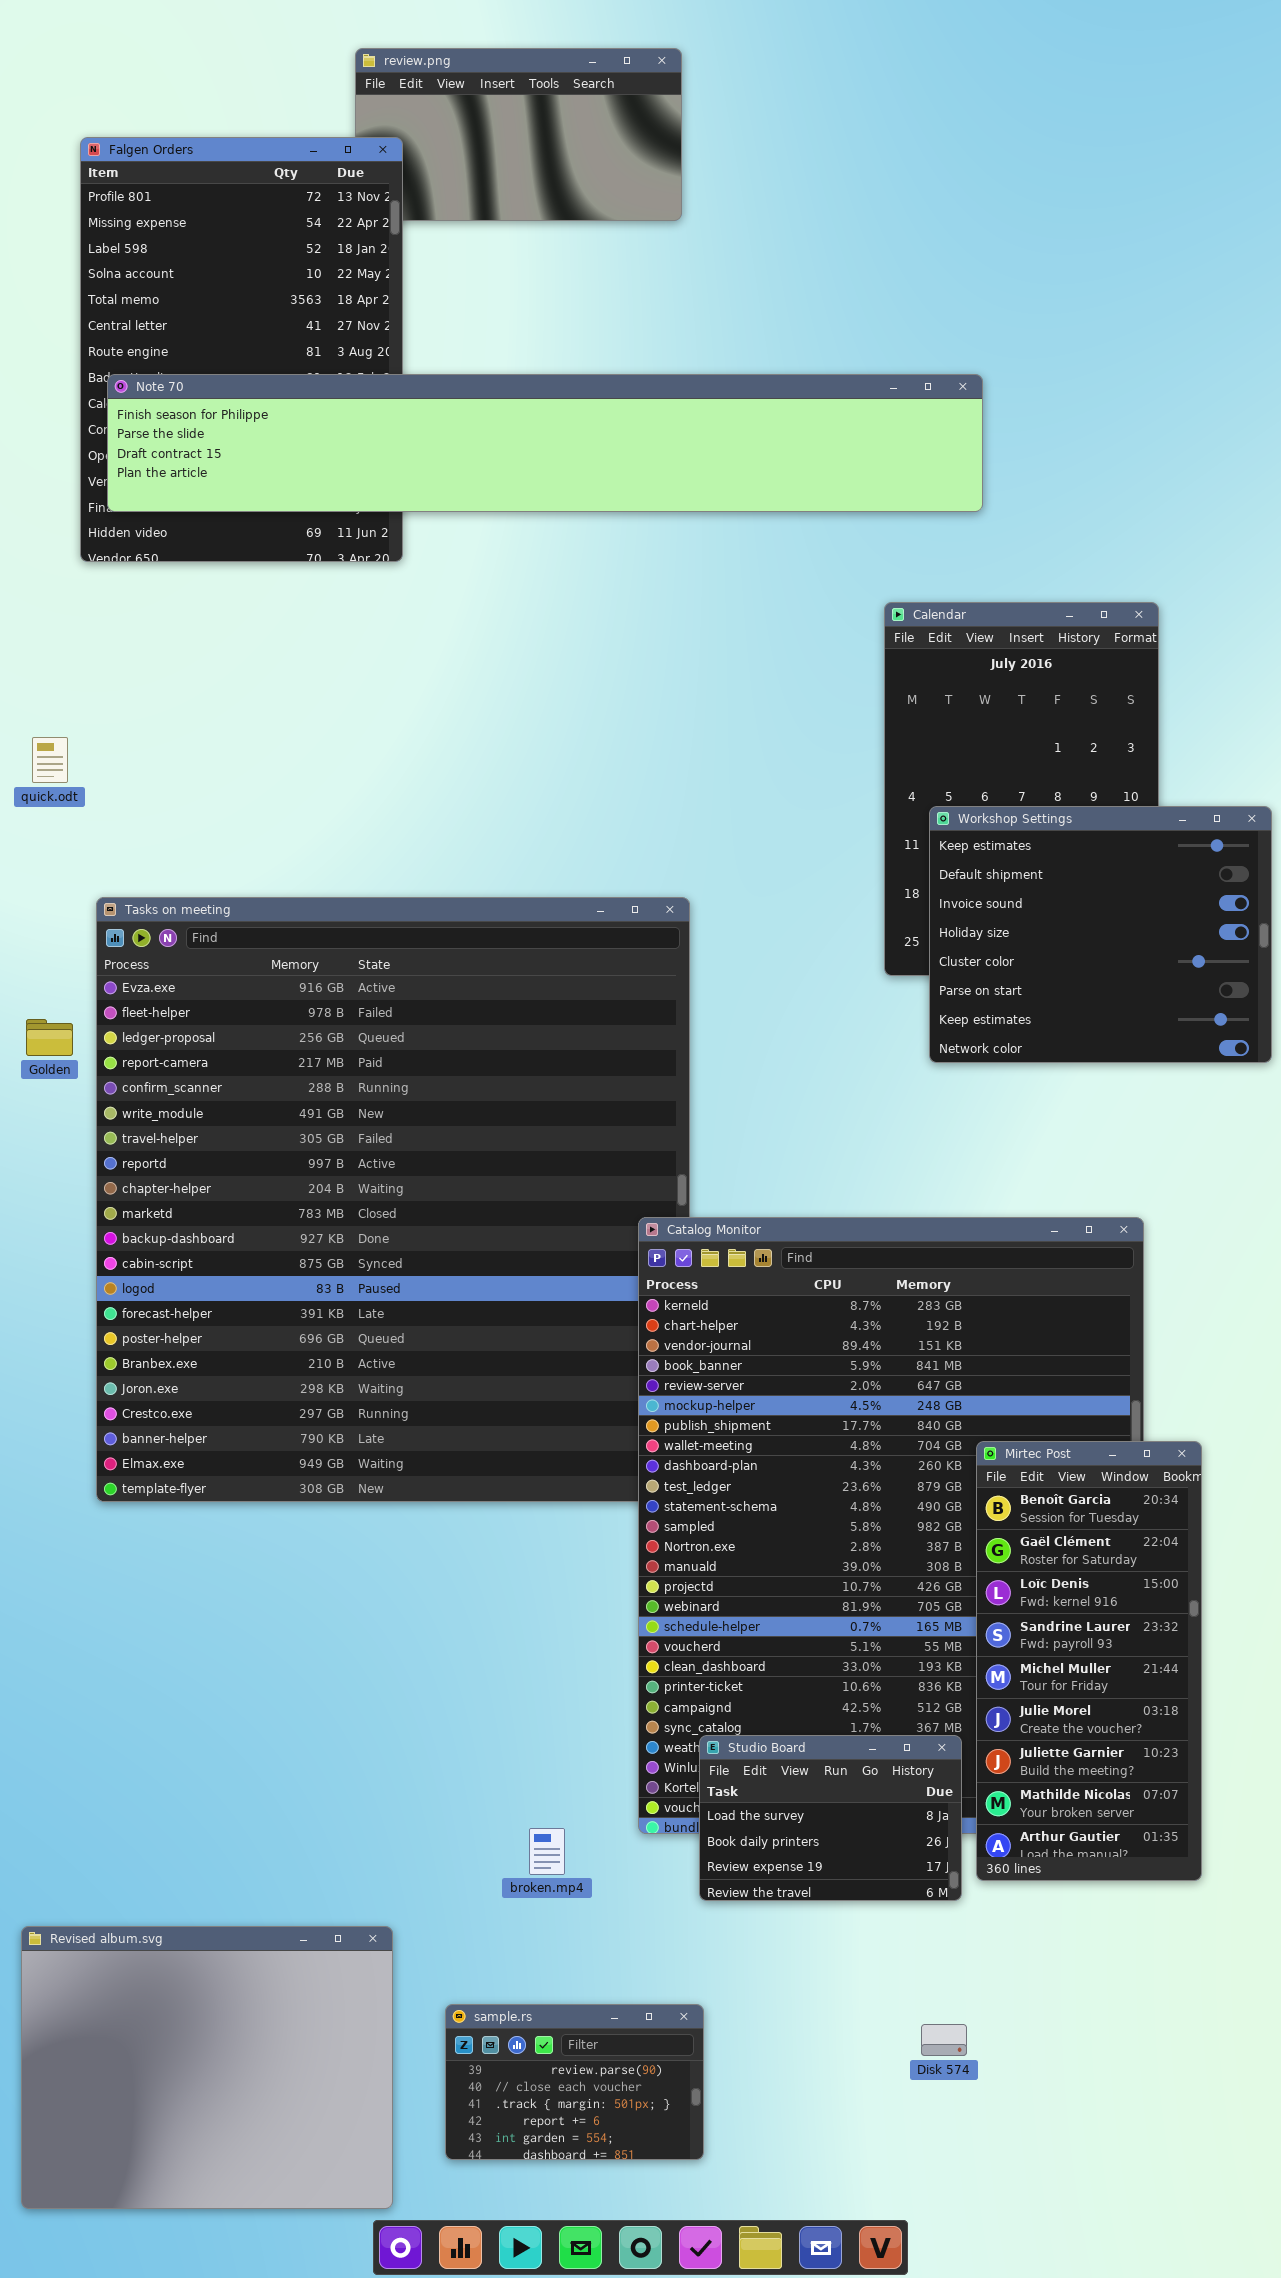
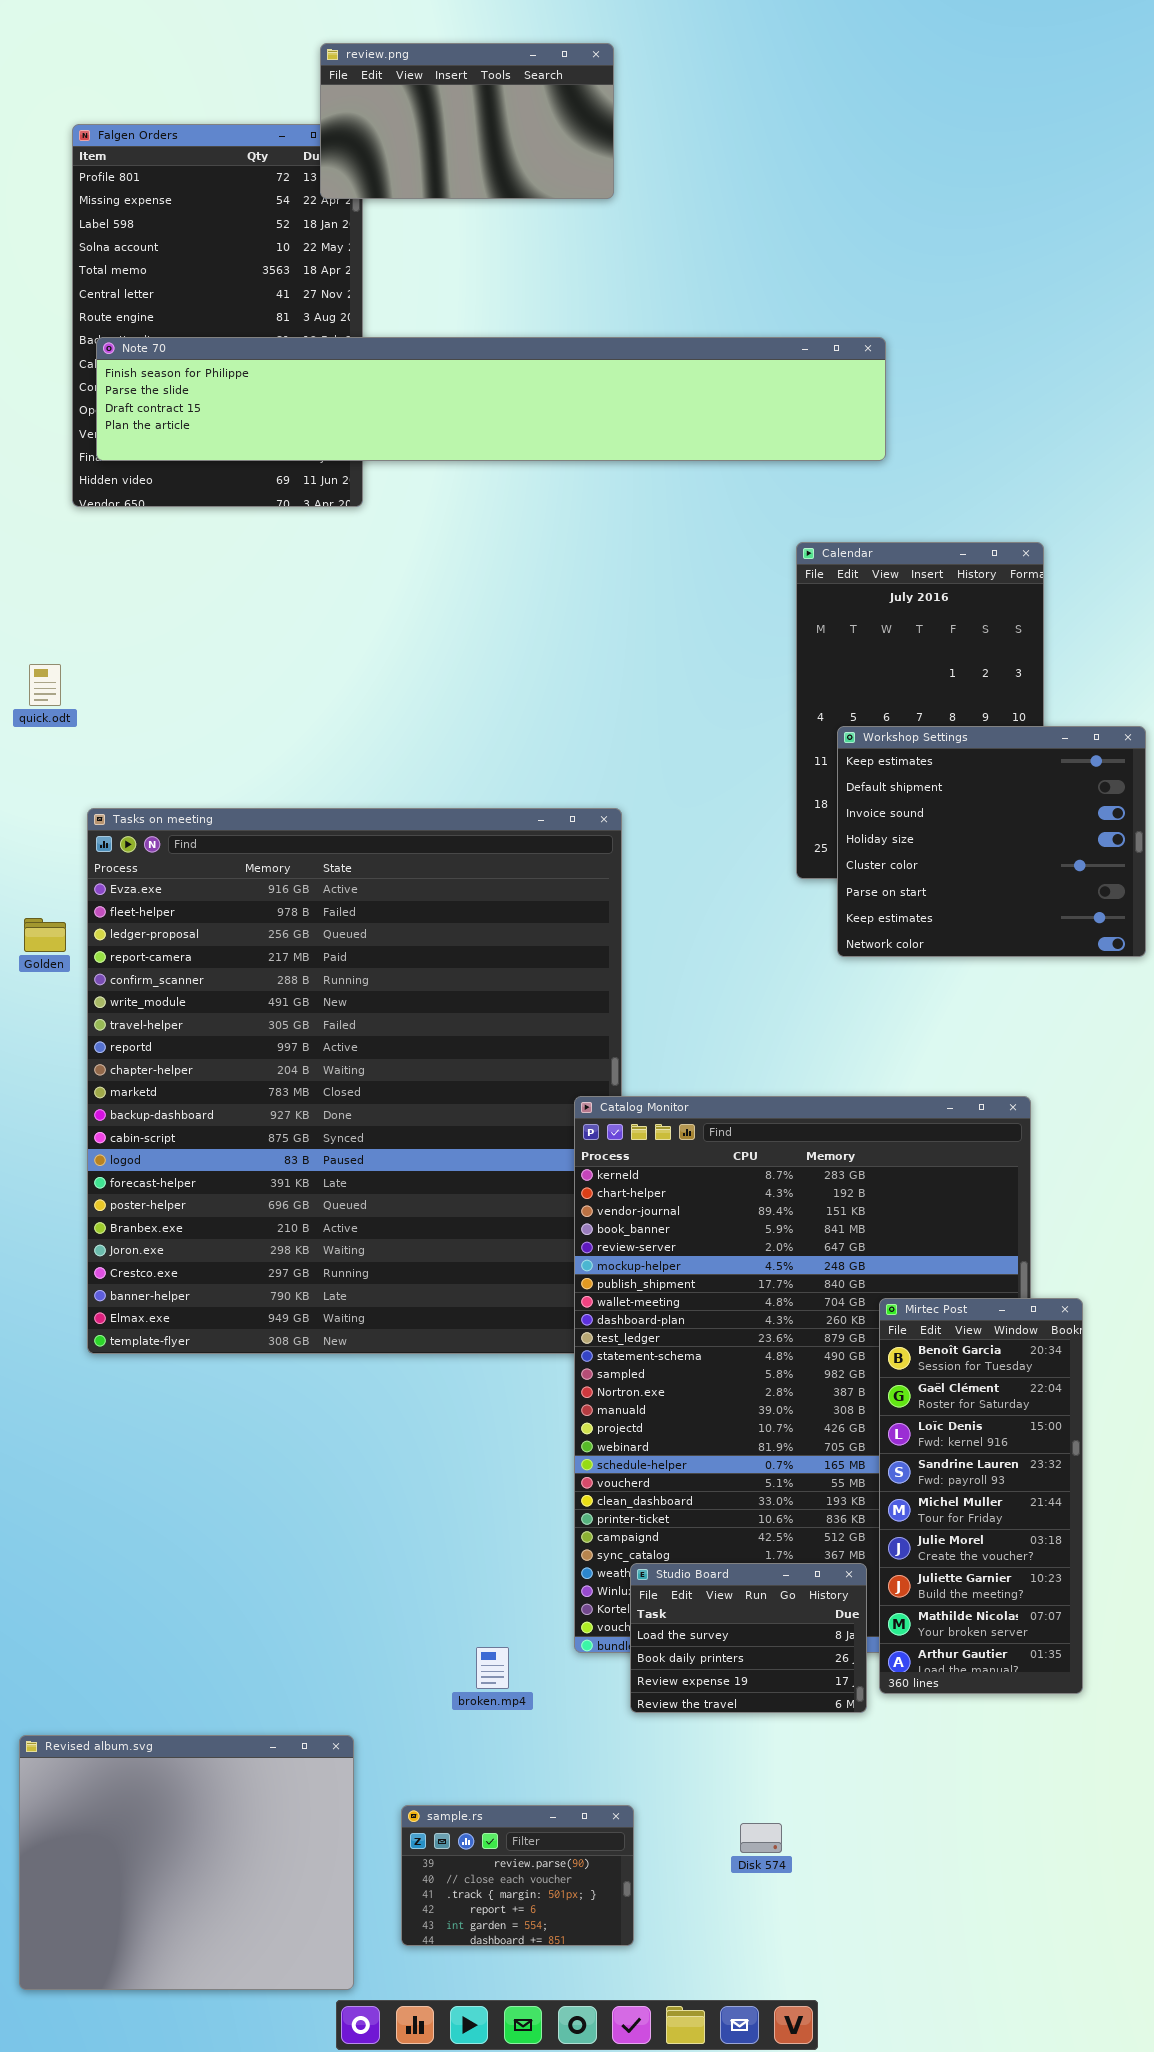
review.png: [355,48,682,221] -> [320,43,614,199], raised
Disk 574: [921,2024,967,2056] -> [740,1823,782,1853], moved

